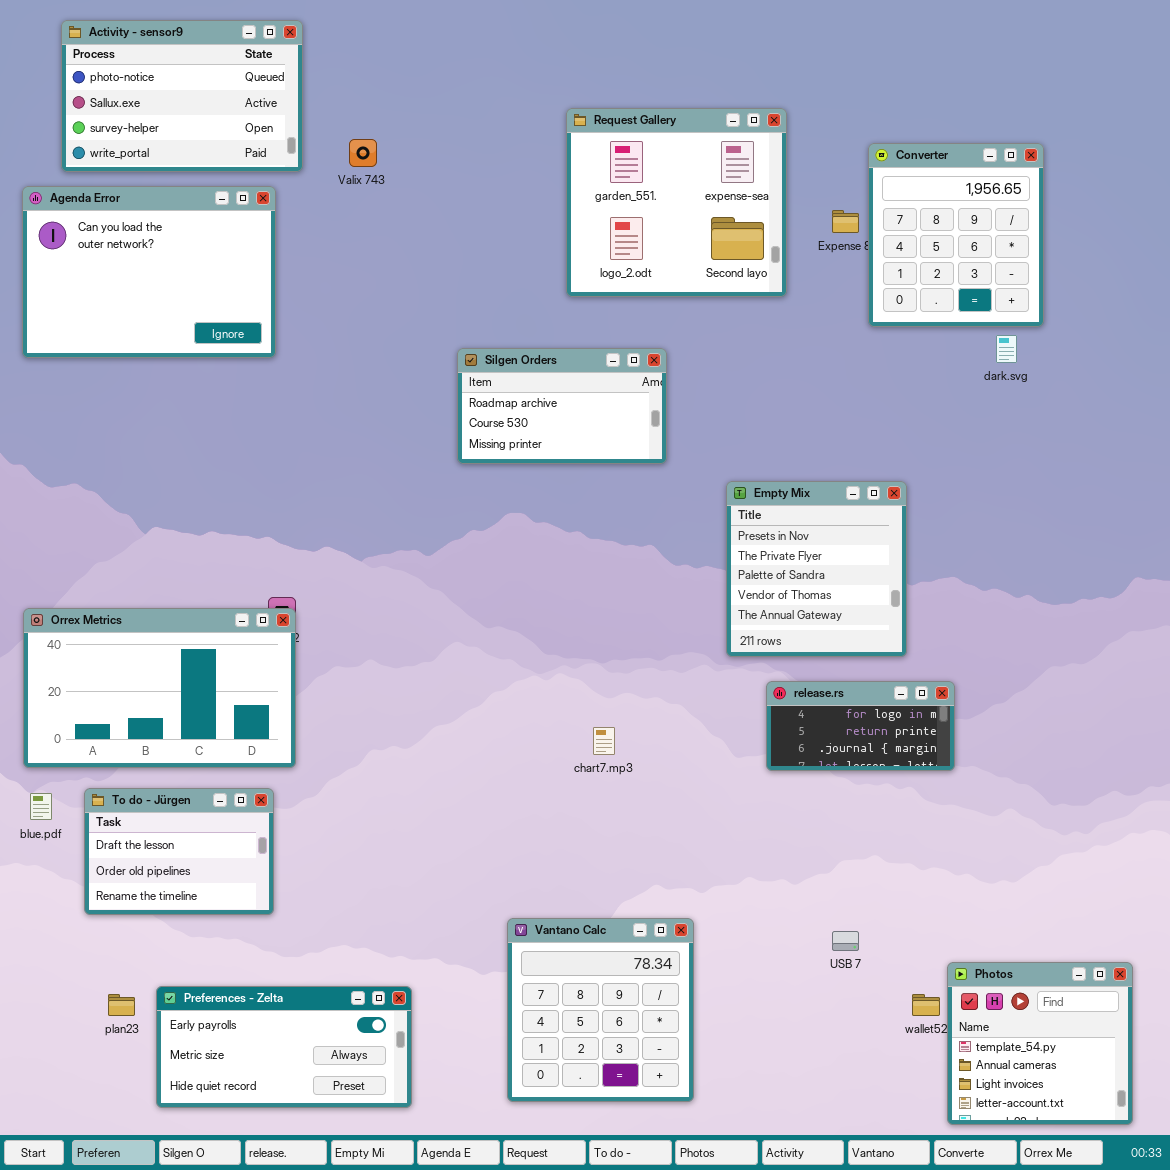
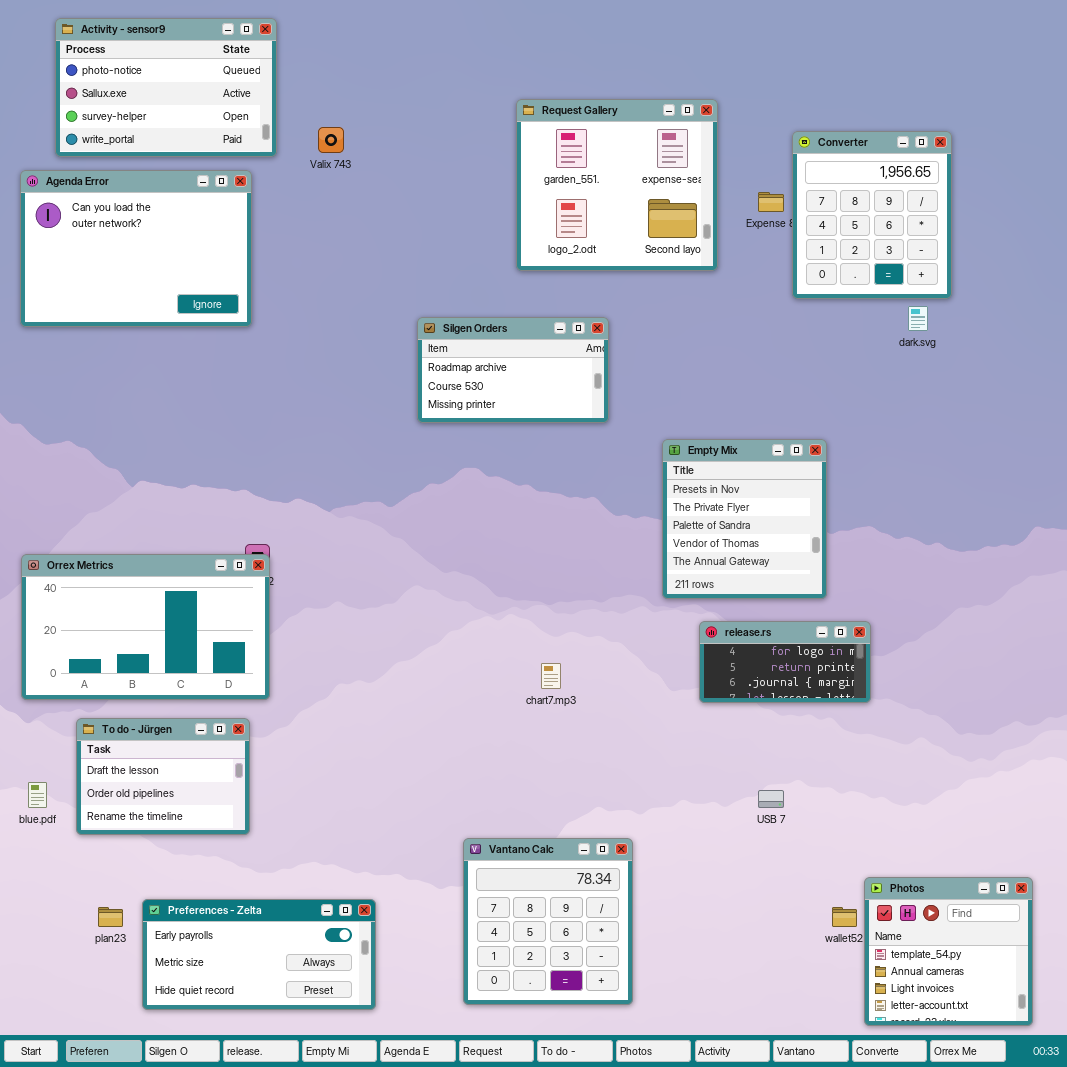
blue.pdf: [30,793,52,820] -> [28,782,47,808], moved
USB 7: [832,931,859,951] -> [758,790,784,808], moved

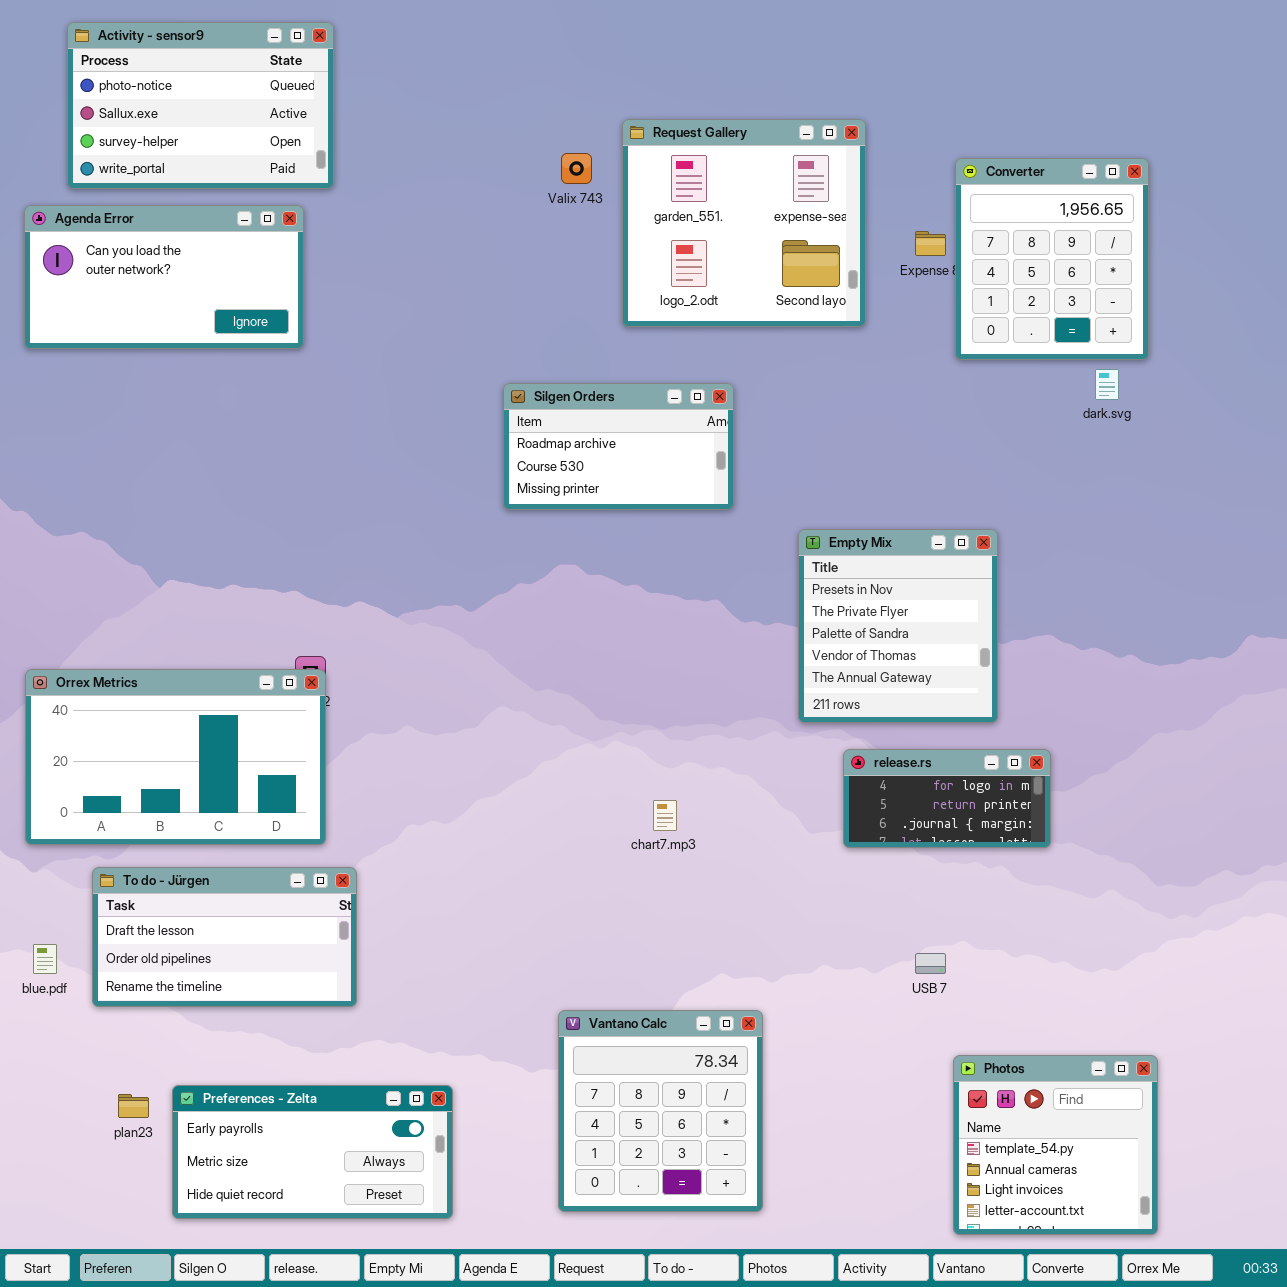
Valix 743: [318,127,344,153] -> [561,153,592,184], moved
Agenda Error: [20,170,252,327] -> [24,205,304,349], resized
To do - Jürgen: [76,718,250,835] -> [92,867,357,1007], resized
Photos: [864,877,1033,1026] -> [953,1055,1158,1235], moved

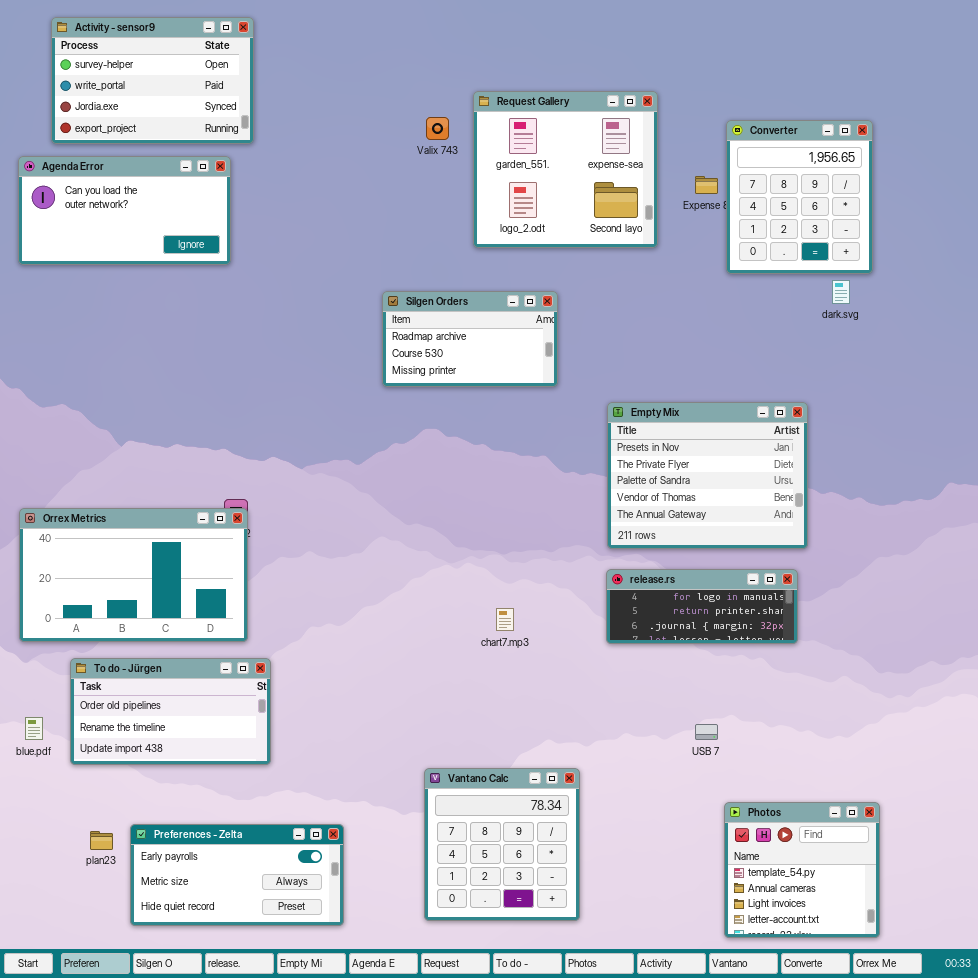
Activity - sensor9: [67,22,334,189] -> [51,17,254,144], scrolled down 2 rows
Empty Mix: [798,529,998,723] -> [607,402,808,549], resized
release.rs: [843,749,1051,848] -> [606,569,798,644], resized
To do - Jürgen: [92,867,357,1007] -> [70,658,271,765], scrolled down 1 row

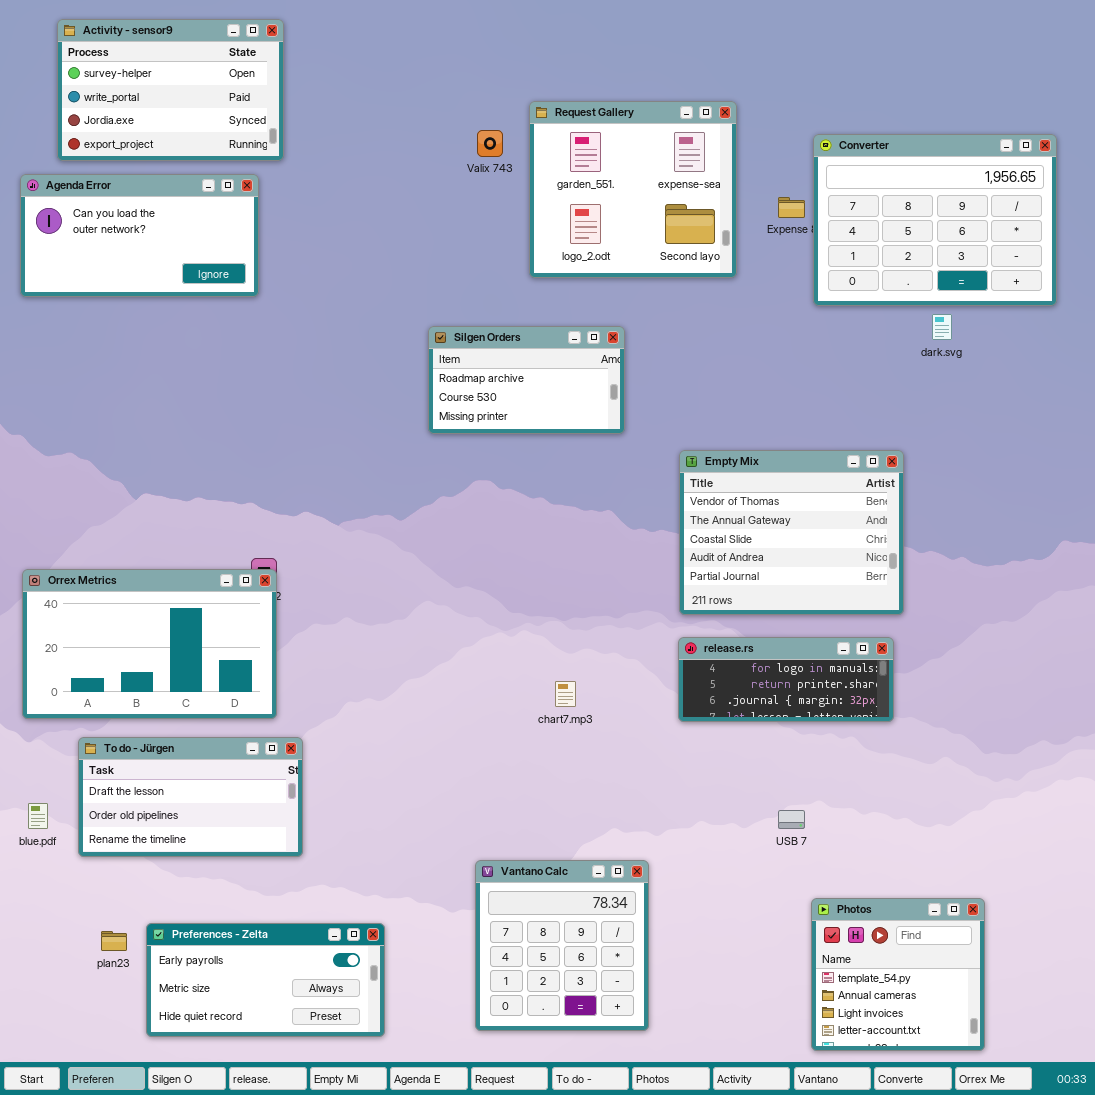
Converter: [726,120,873,274] -> [813,134,1057,306], resized
Empty Mix: [607,402,808,549] -> [679,450,904,615], scrolled down 3 rows
To do - Jürgen: [70,658,271,765] -> [78,737,303,857], scrolled up 1 row

